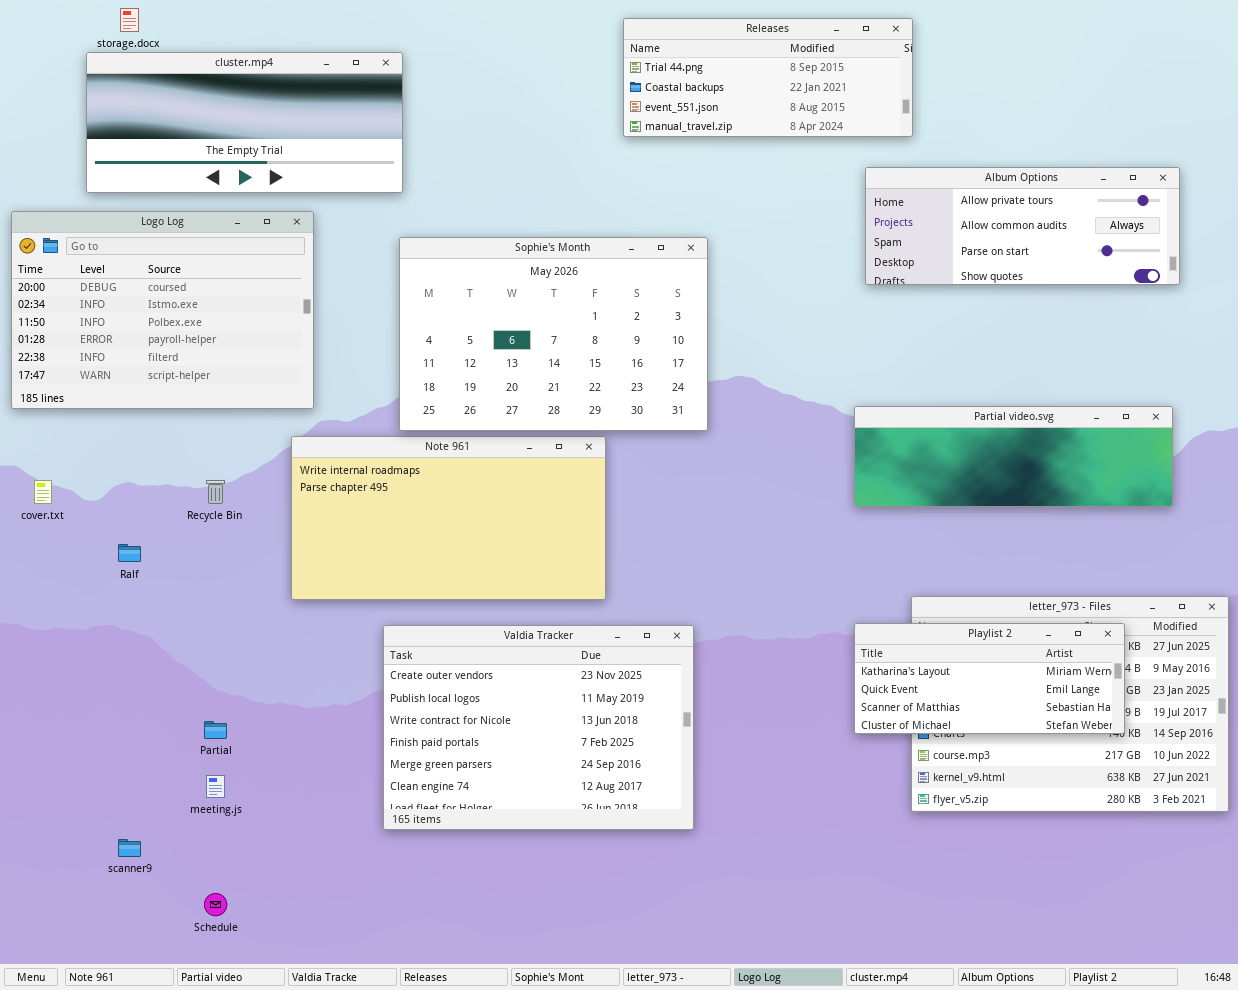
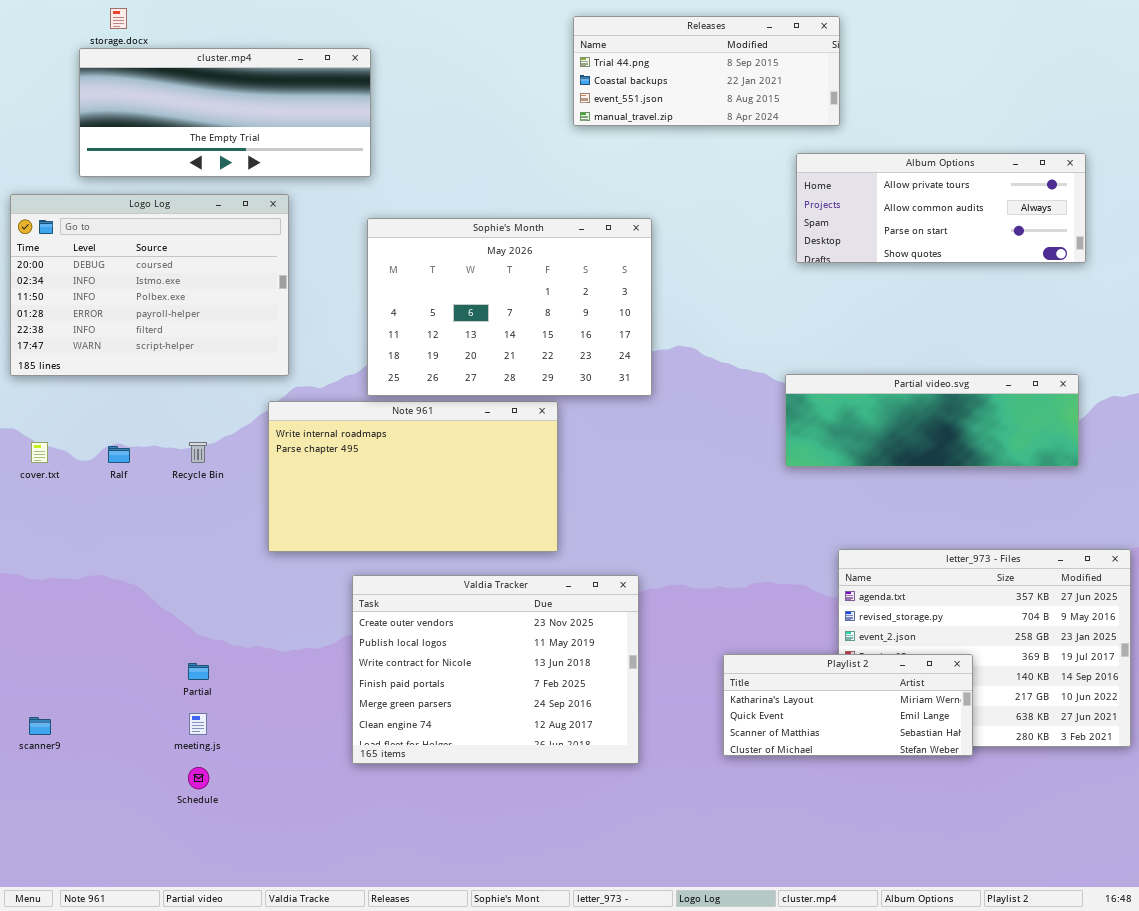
Ralf: [118,544,141,562] -> [108,446,130,463], moved
Playlist 2: [854,623,1125,734] -> [723,654,973,756], moved
scanner9: [118,839,141,857] -> [29,717,51,735], moved
Schedule: [204,893,227,916] -> [188,767,209,789], moved

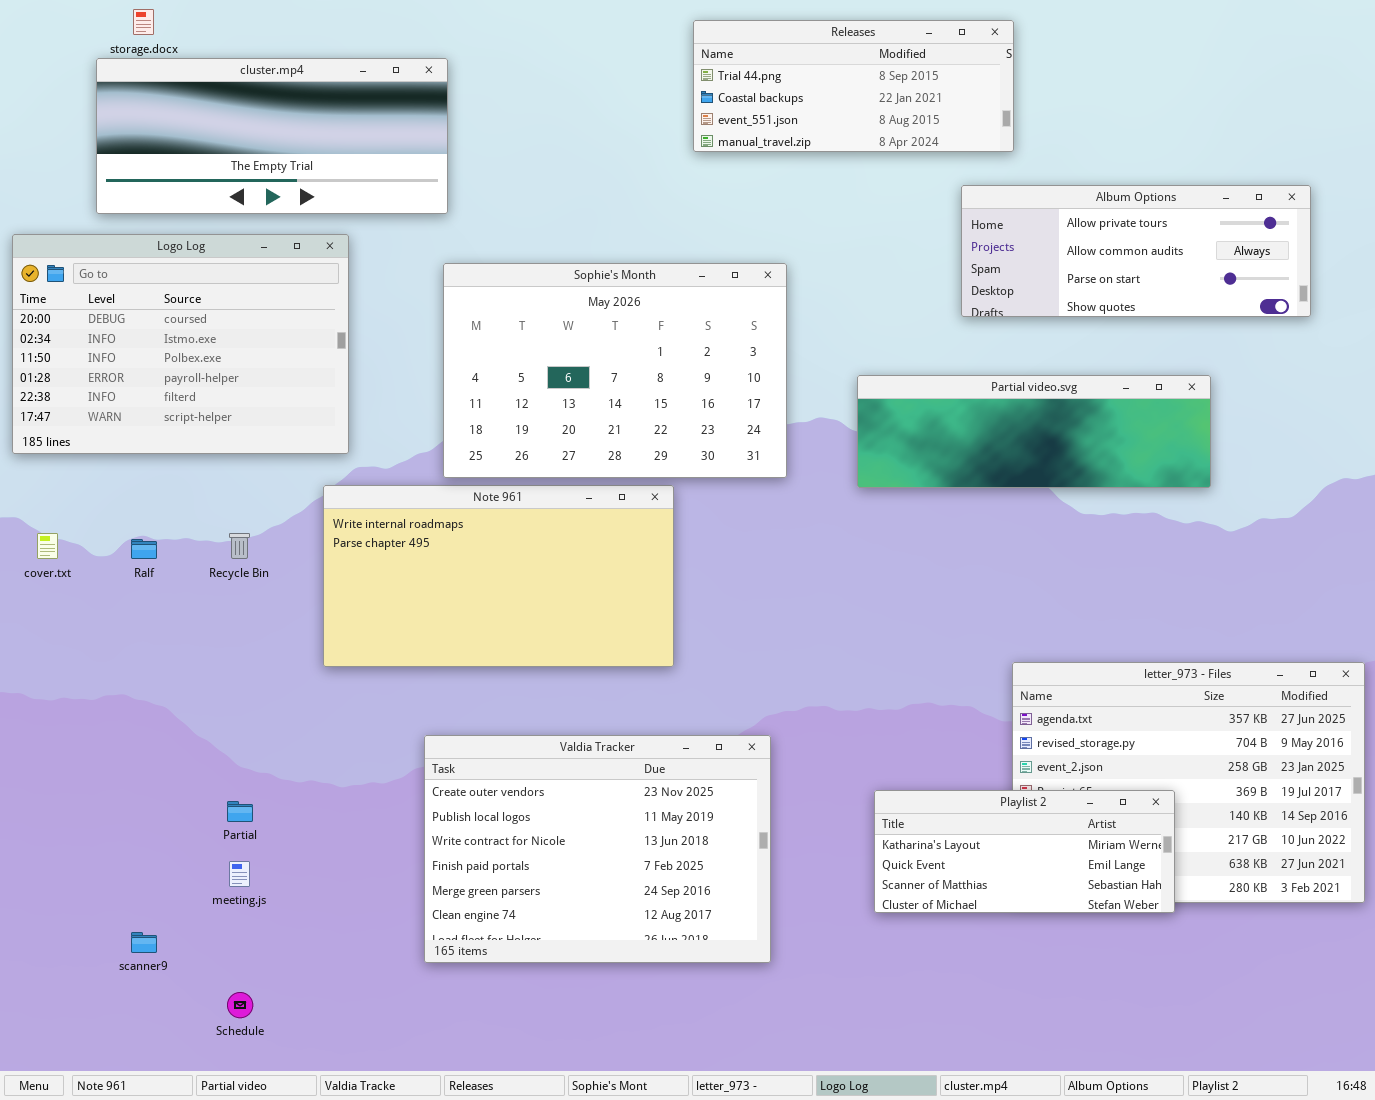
Partial video.svg: [785,374,1079,467] -> [857,375,1211,488], moved
Valdia Tracker: [352,575,639,764] -> [424,735,771,963], moved
scanner9: [29,717,51,735] -> [131,932,157,953], moved
Schedule: [188,767,209,789] -> [227,992,253,1018], moved

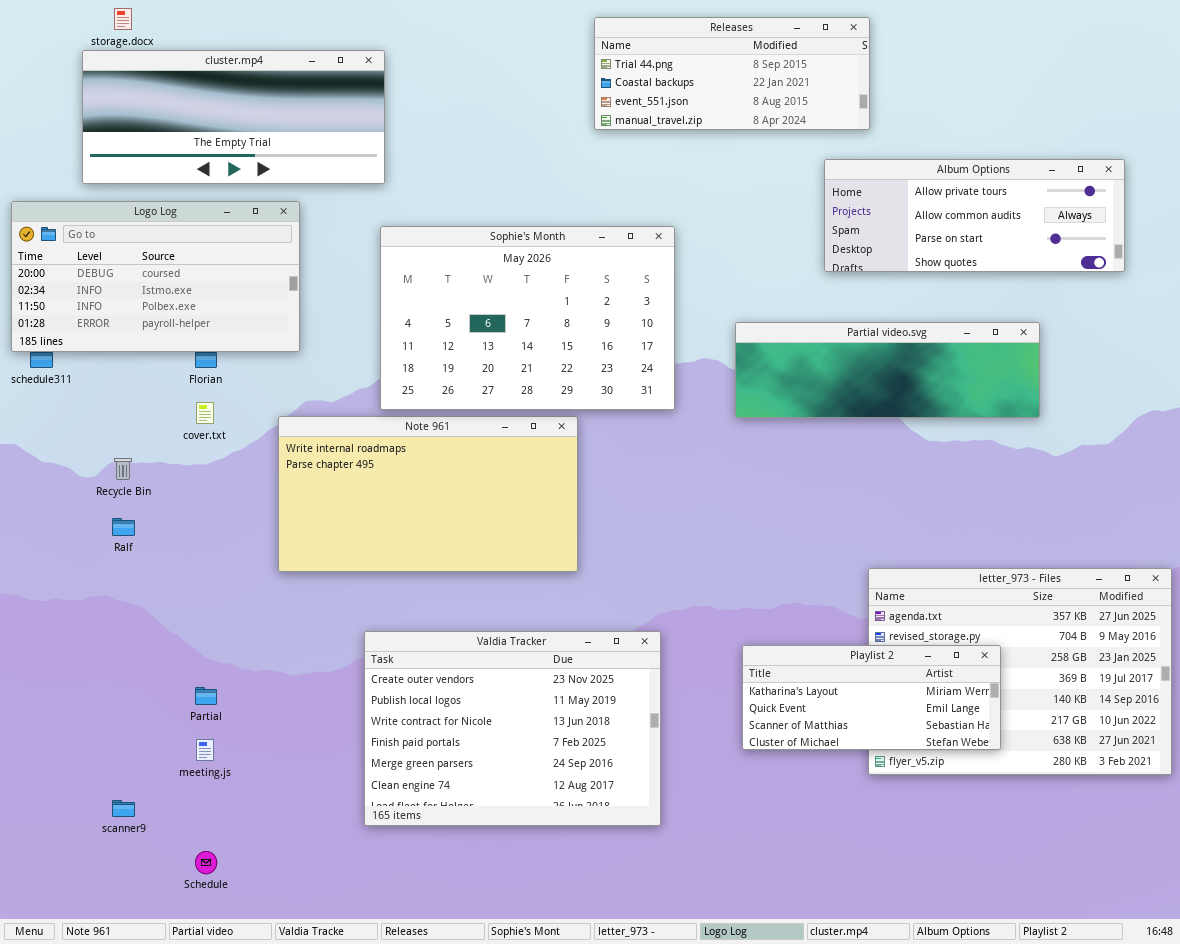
Logo Log: [12,234,349,454] -> [11,201,300,352], resized
cover.txt: [37,533,58,559] -> [196,402,214,424], moved
Recycle Bin: [229,533,250,559] -> [114,458,132,480], moved
Ralf: [131,539,157,559] -> [112,518,135,536], moved
Playlist 2: [874,790,1175,913] -> [742,645,1001,750], moved

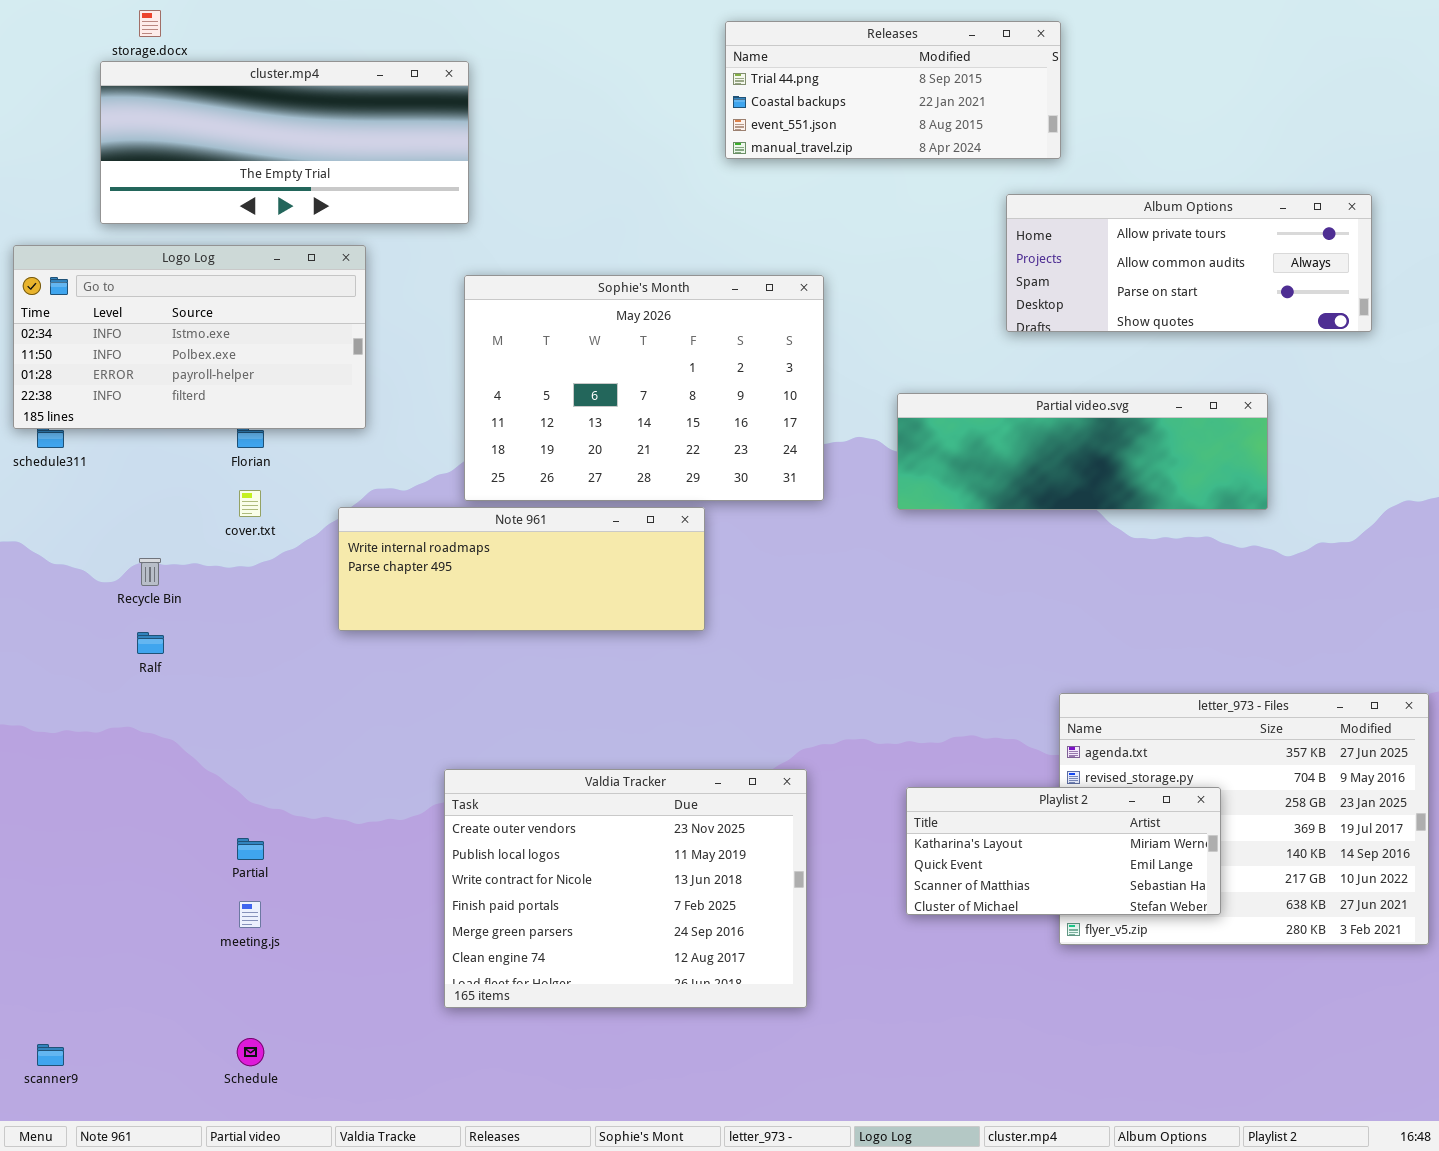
Logo Log: [11,201,300,352] -> [13,245,366,429], scrolled down 1 row
Note 961: [278,416,578,572] -> [338,507,705,631], resized
scanner9: [112,800,135,817] -> [37,1044,64,1066], moved

